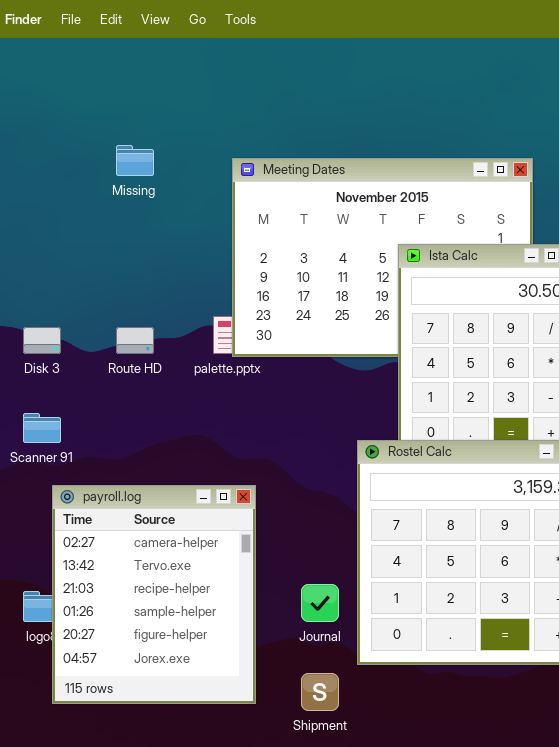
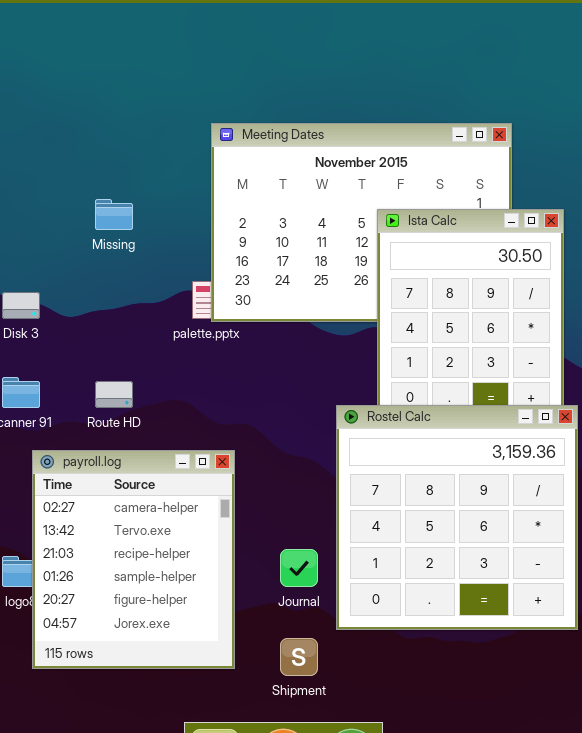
Missing: [116,145,154,176] -> [95,199,133,230], moved
Route HD: [116,327,154,354] -> [95,381,133,408], moved

